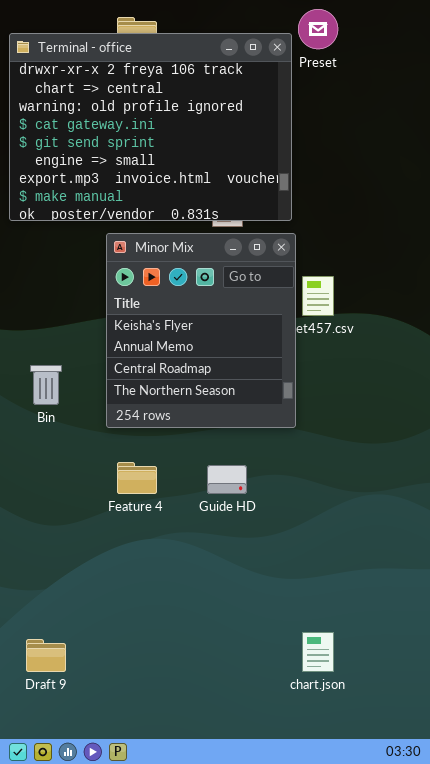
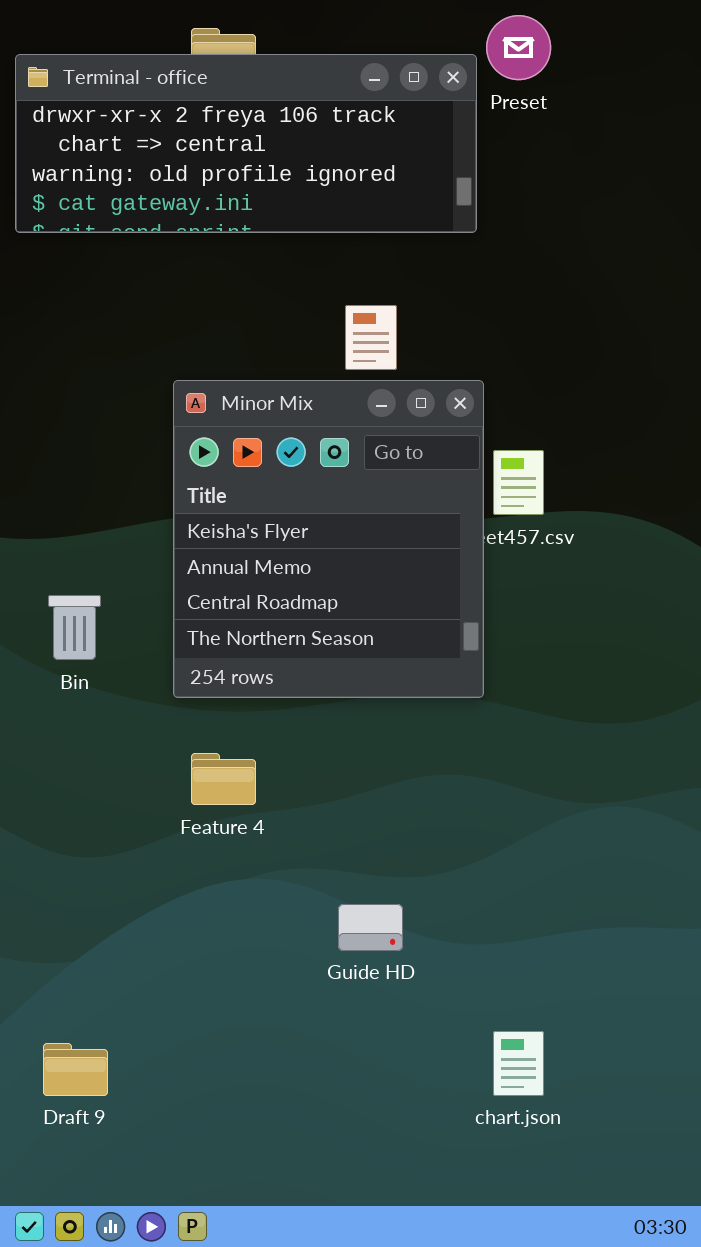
Terminal - office: [9,33,292,221] -> [15,54,477,233], resized
Guide HD: [207,465,247,494] -> [338,904,403,951], moved

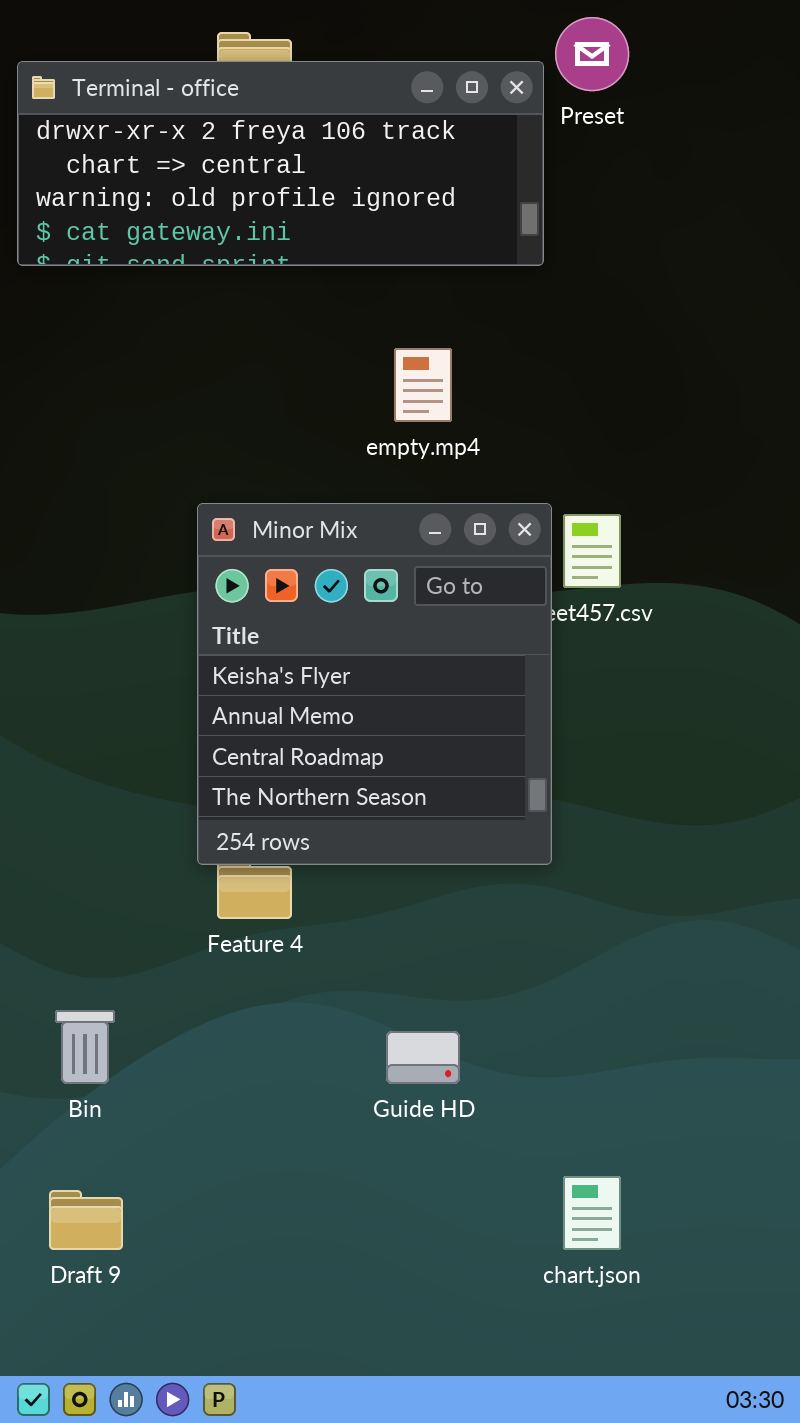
Minor Mix: [173,380,484,698] -> [197,503,552,865], moved
Bin: [48,595,101,660] -> [55,1010,115,1084], moved

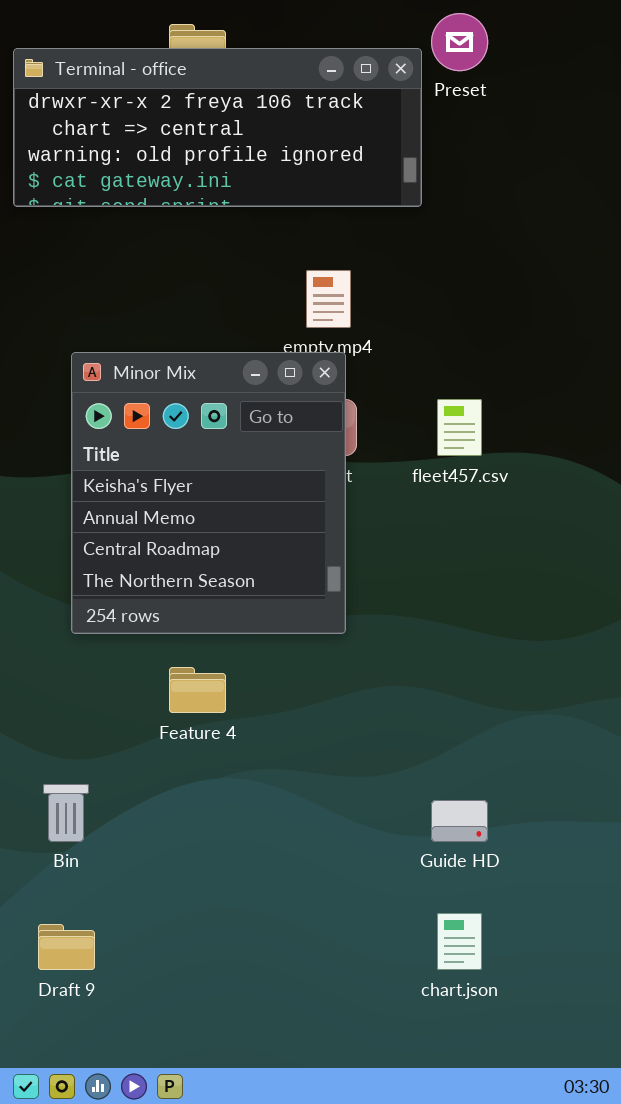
Minor Mix: [197,503,552,865] -> [71,352,346,634], moved
Guide HD: [386,1031,460,1084] -> [431,800,488,842], moved

